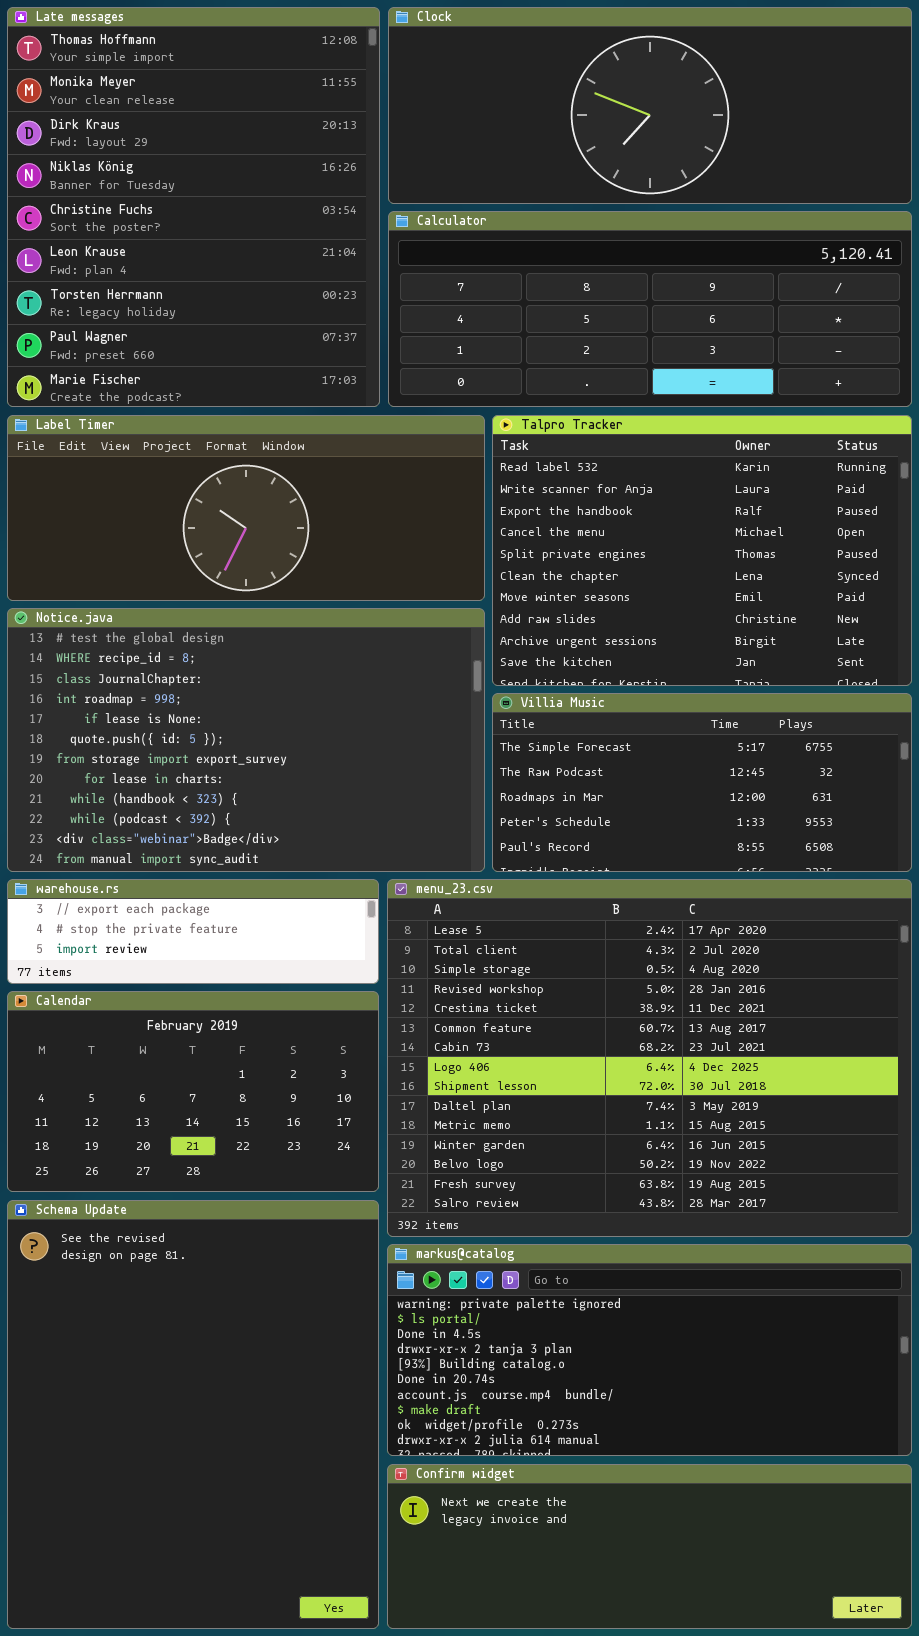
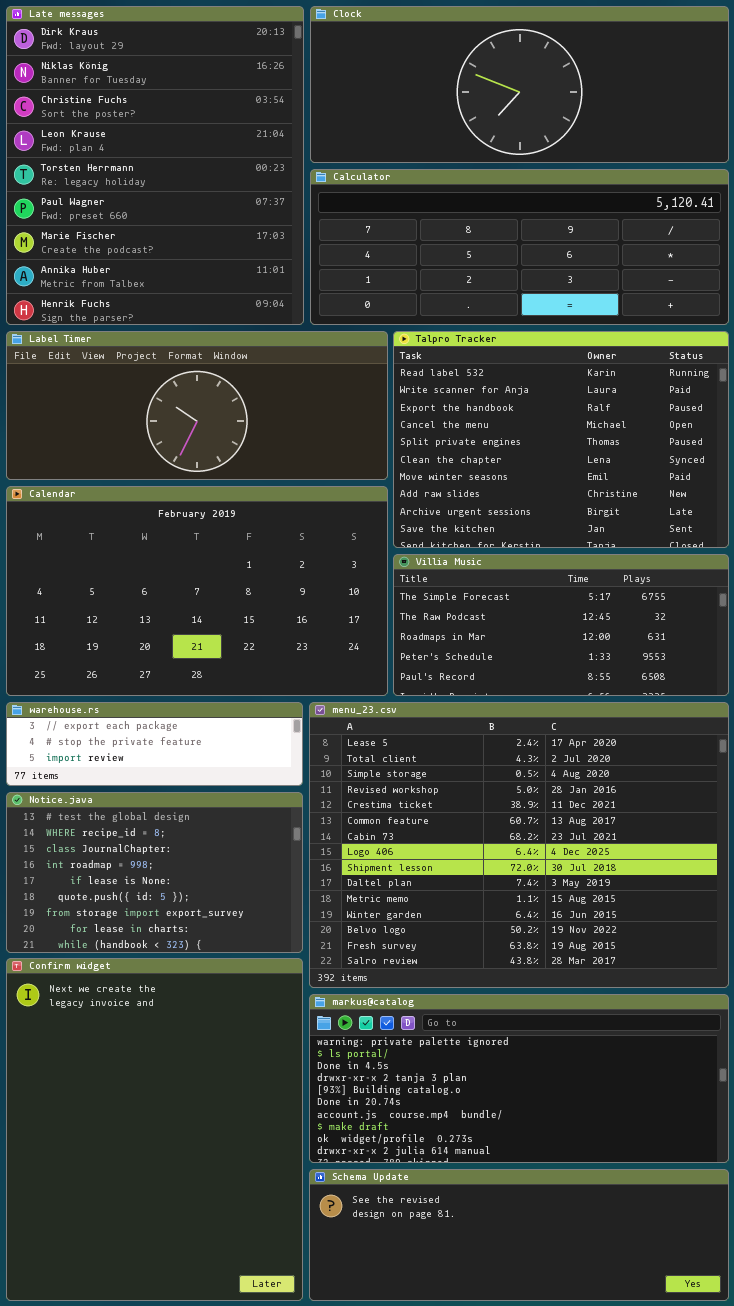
Late messages: [7,7,380,407] -> [6,6,304,325], scrolled down 2 rows
Notice.java: [7,608,485,872] -> [6,792,303,953], moved, resized
Calendar: [7,991,379,1192] -> [6,486,388,696], moved, resized
Schema Update: [7,1200,379,1629] -> [309,1169,729,1301], moved, resized
Confirm widget: [387,1464,912,1629] -> [6,958,303,1301], moved, resized

